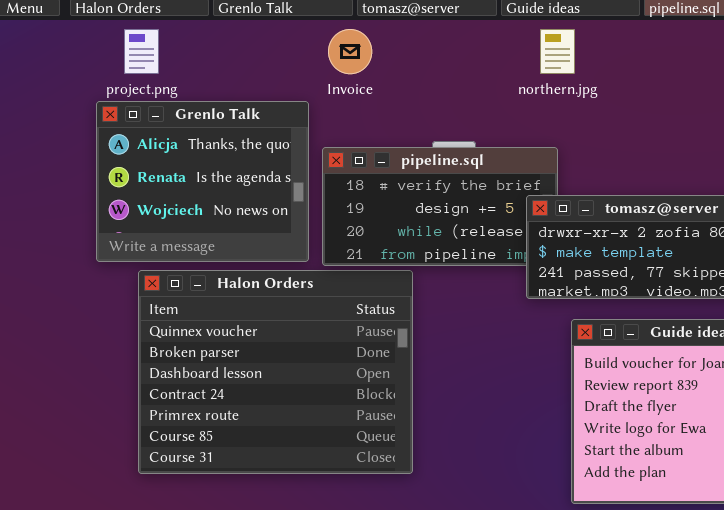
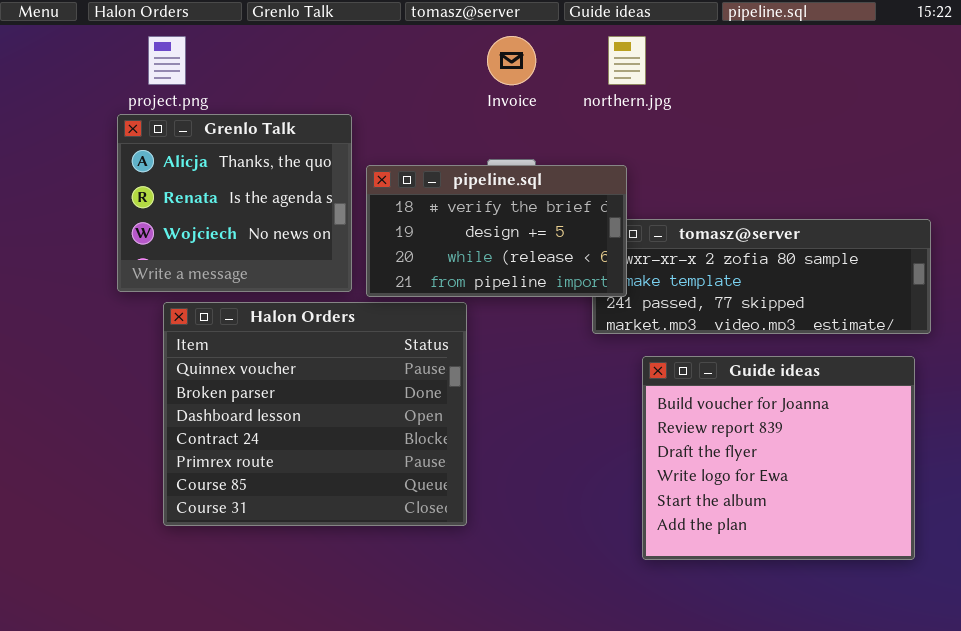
Invoice: [328,29,372,74] -> [487,36,536,85], moved
pipeline.sql: [322,147,558,266] -> [366,165,627,297], raised

